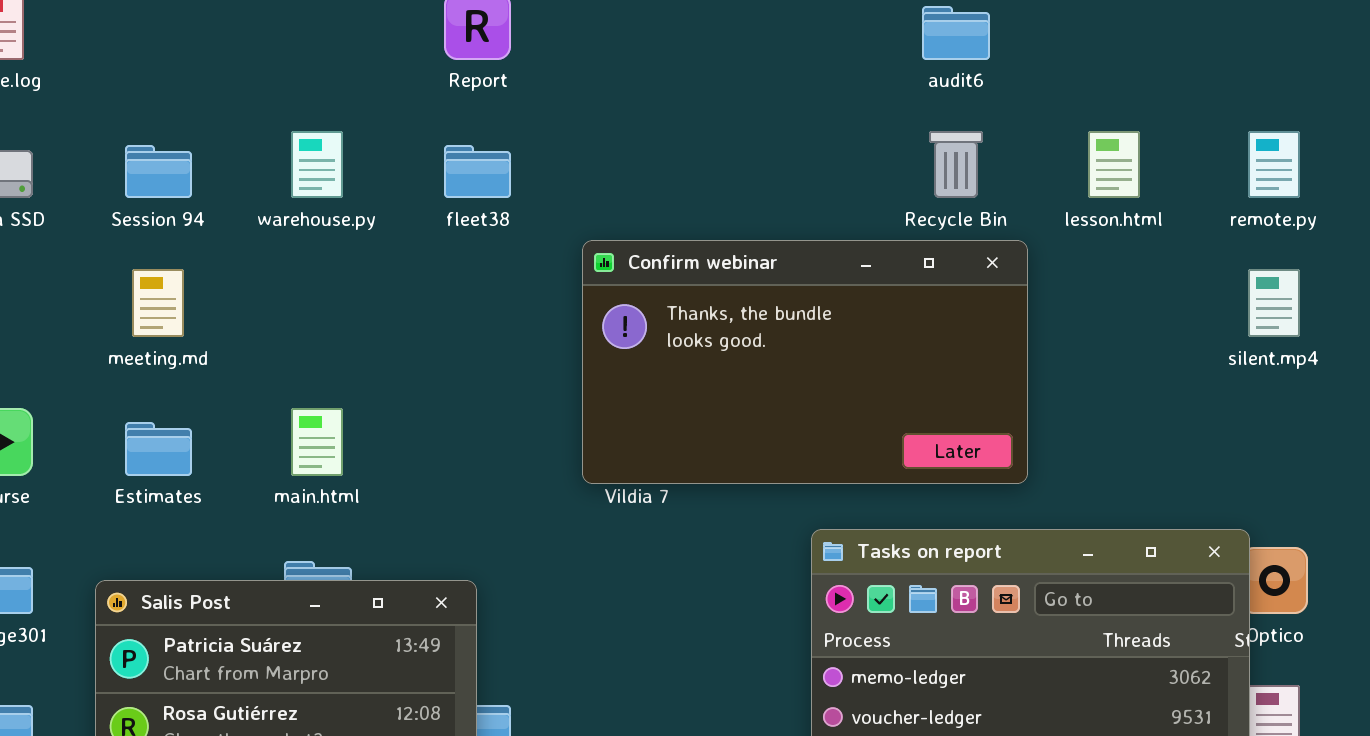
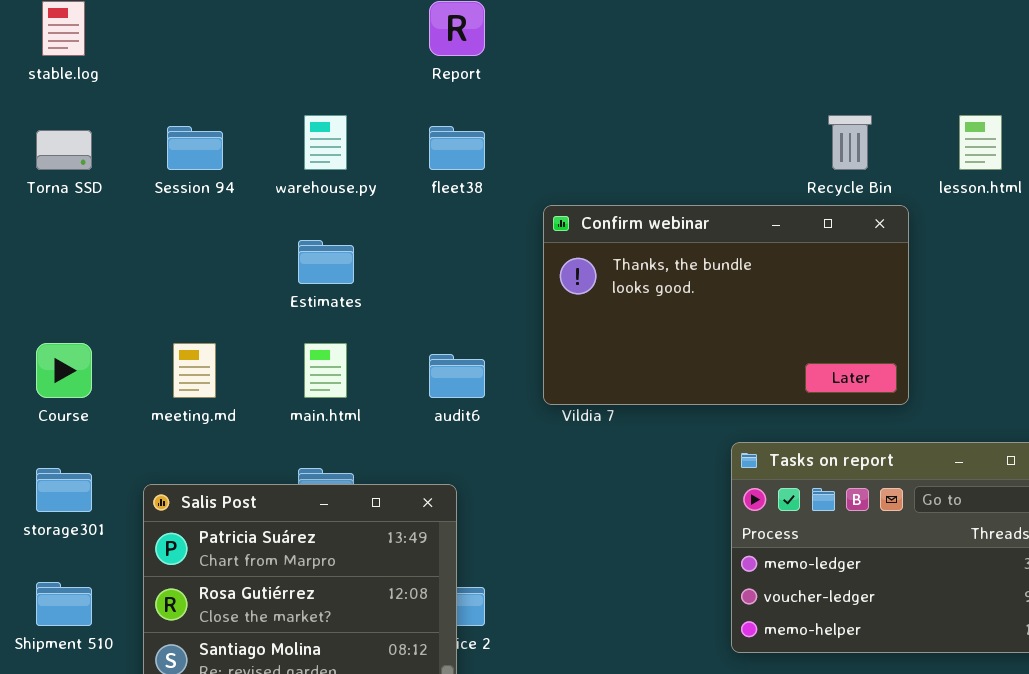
audit6: [922,6,990,60] -> [429,354,485,398], moved
meeting.md: [132,269,184,337] -> [173,343,216,398], moved
Estimates: [125,422,192,476] -> [298,240,354,284], moved

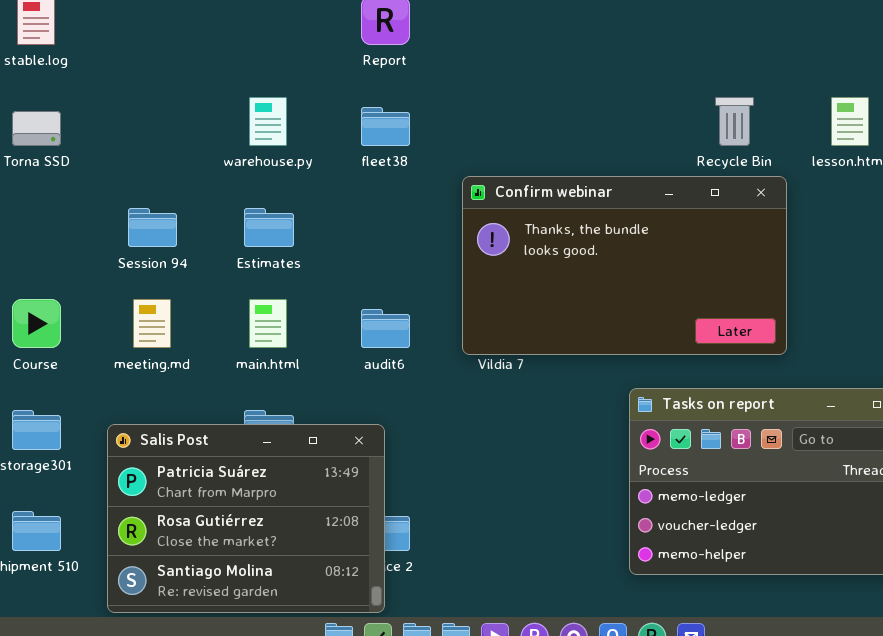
Session 94: [167,126,223,170] -> [128,208,177,247], moved

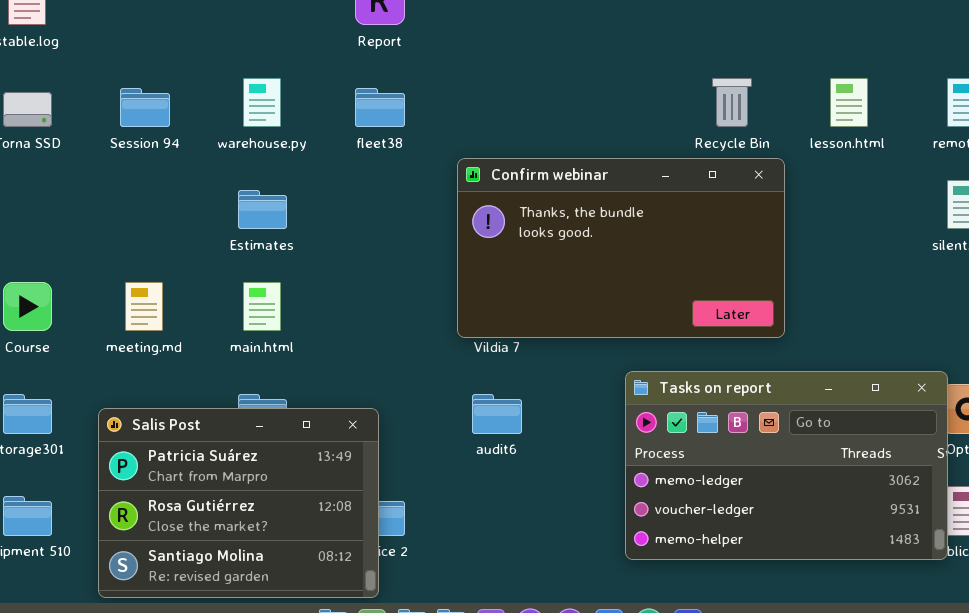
Session 94: [128,208,177,247] -> [120,88,170,127], moved
audit6: [361,309,410,348] -> [472,394,522,434], moved

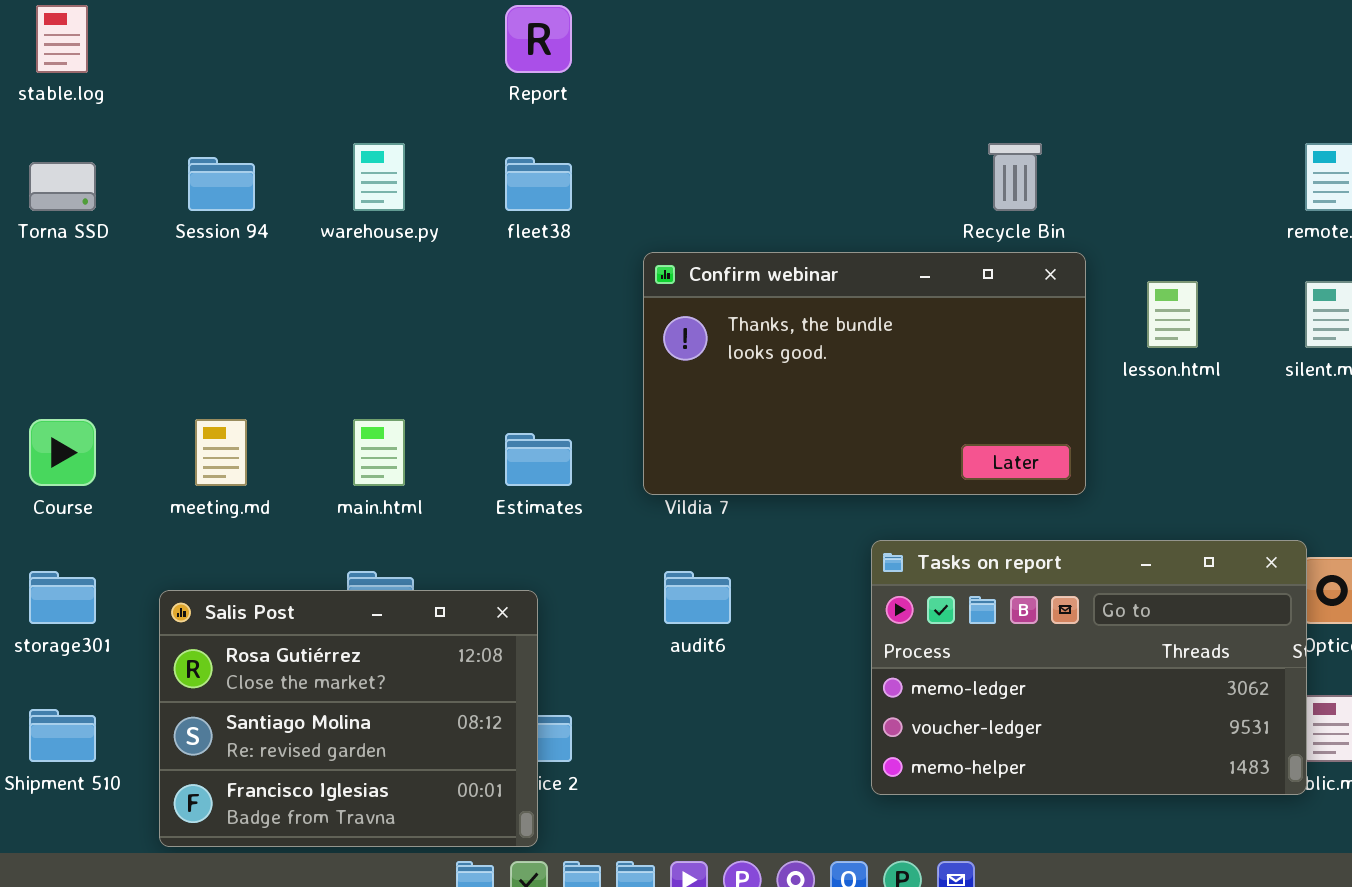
lesson.html: [830,78,868,127] -> [1147,281,1198,348], moved
Estimates: [238,190,287,229] -> [505,433,572,486], moved
Salis Post: [98,408,379,598] -> [159,590,538,847], scrolled down 1 row

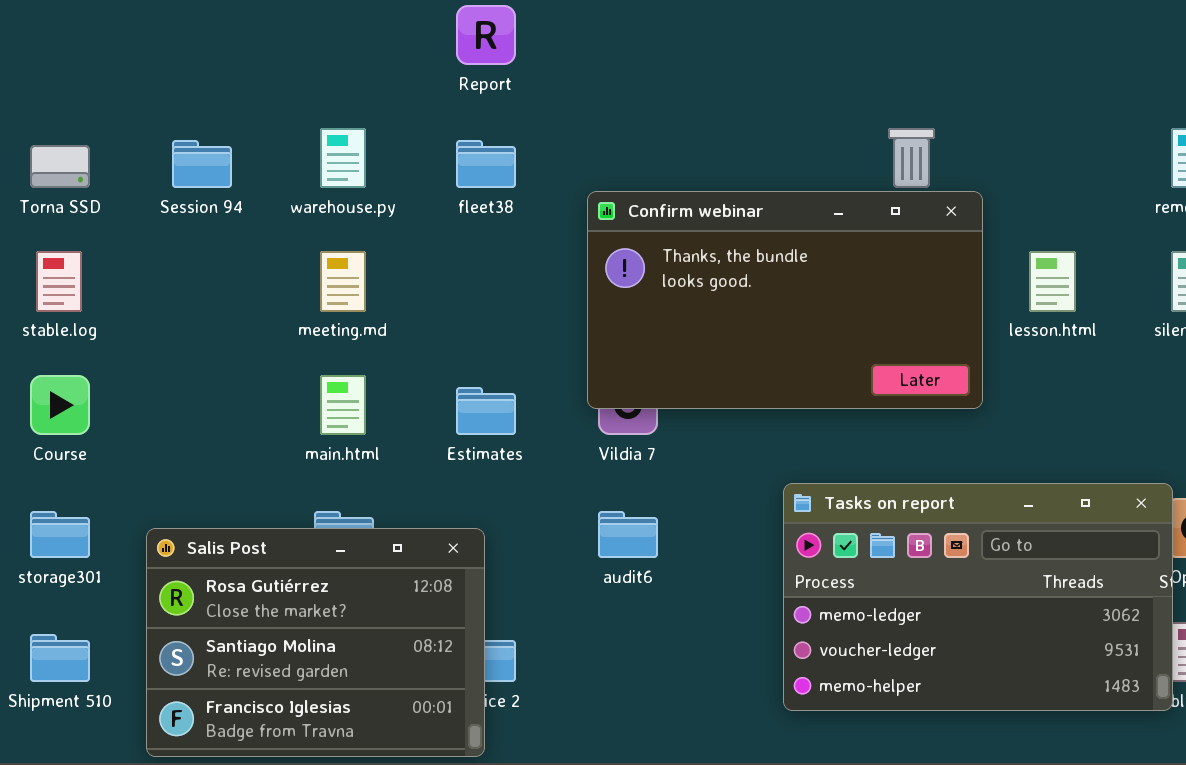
stable.log: [36,5,88,73] -> [36,251,82,312], moved
Confirm webinar: [643,252,1086,495] -> [587,191,983,409], moved
meeting.md: [195,419,247,486] -> [320,251,366,312], moved

